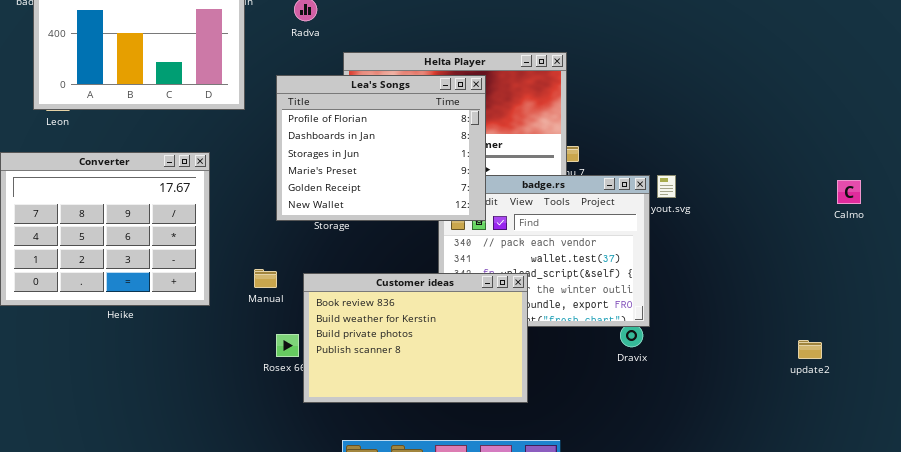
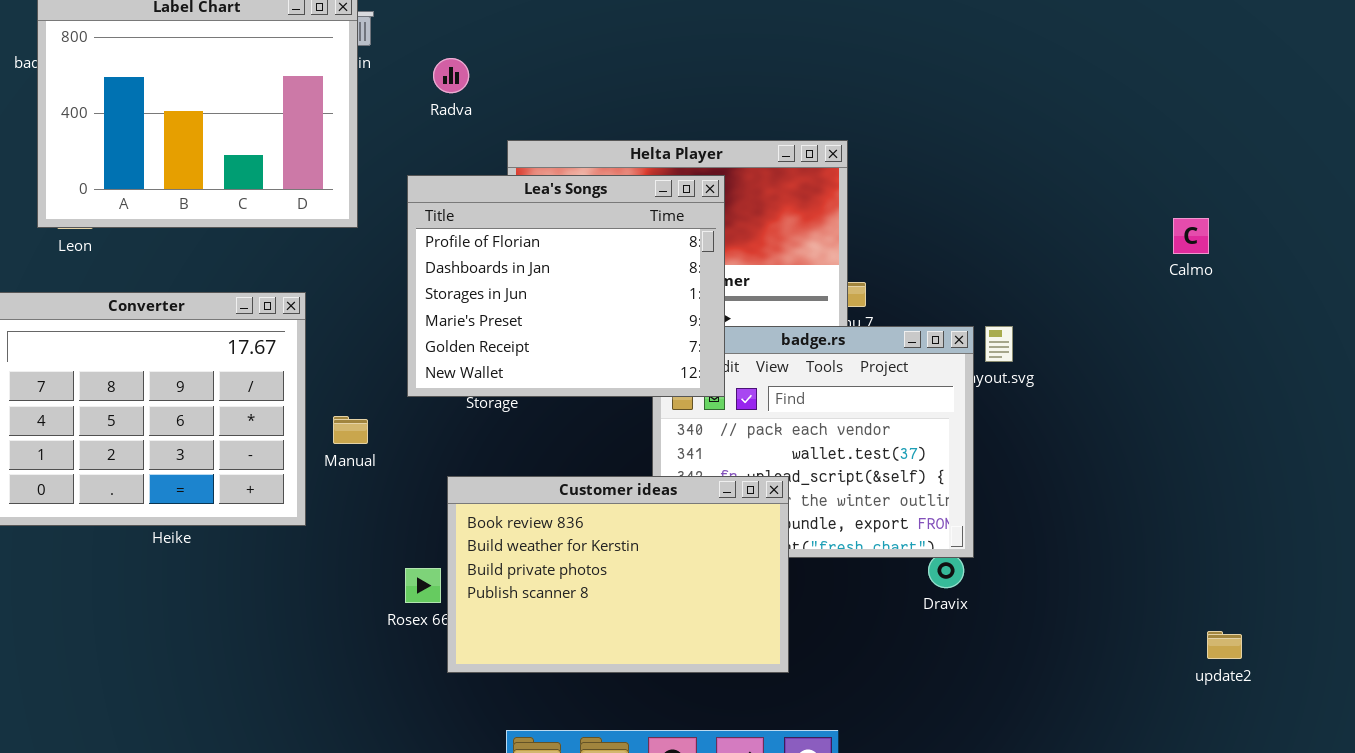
Calmo: [837,180,861,204] -> [1173,218,1209,254], moved
Manual: [254,269,277,288] -> [333,416,368,444], moved
update2: [798,340,822,359] -> [1207,631,1242,659], moved

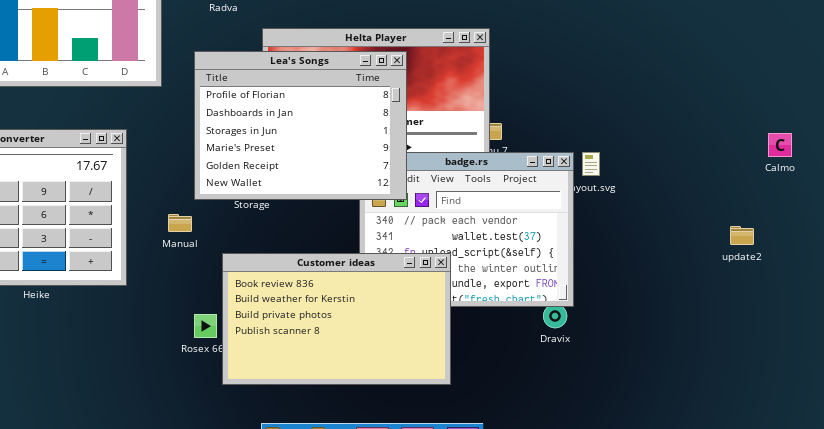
Calmo: [1173,218,1209,254] -> [768,133,792,157], moved
Manual: [333,416,368,444] -> [168,214,192,232], moved
update2: [1207,631,1242,659] -> [730,226,754,245], moved

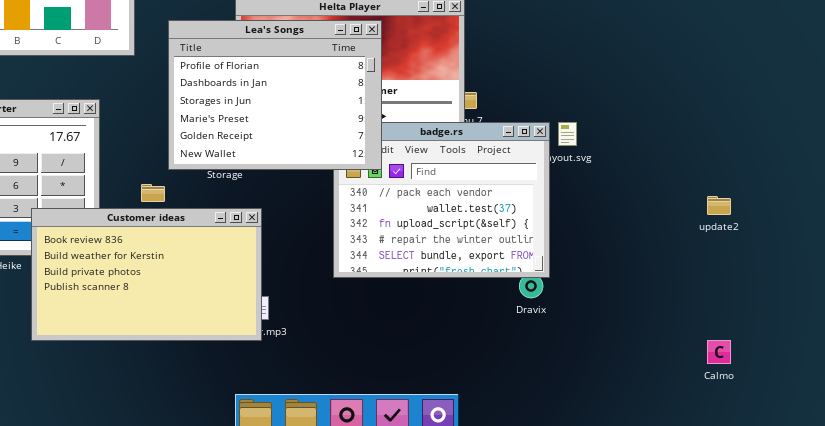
Calmo: [768,133,792,157] -> [707,340,731,364], moved
Customer ideas: [222,253,451,385] -> [31,208,262,341], moved

